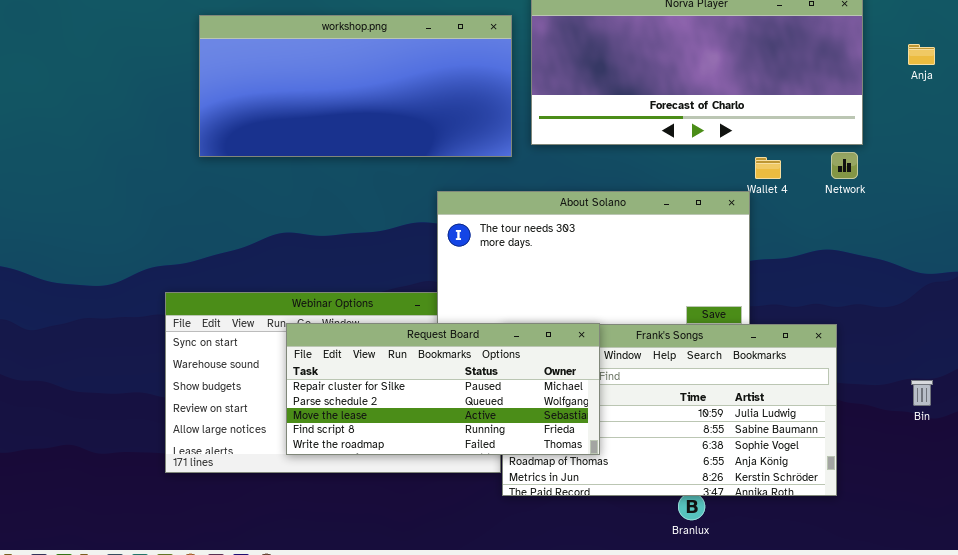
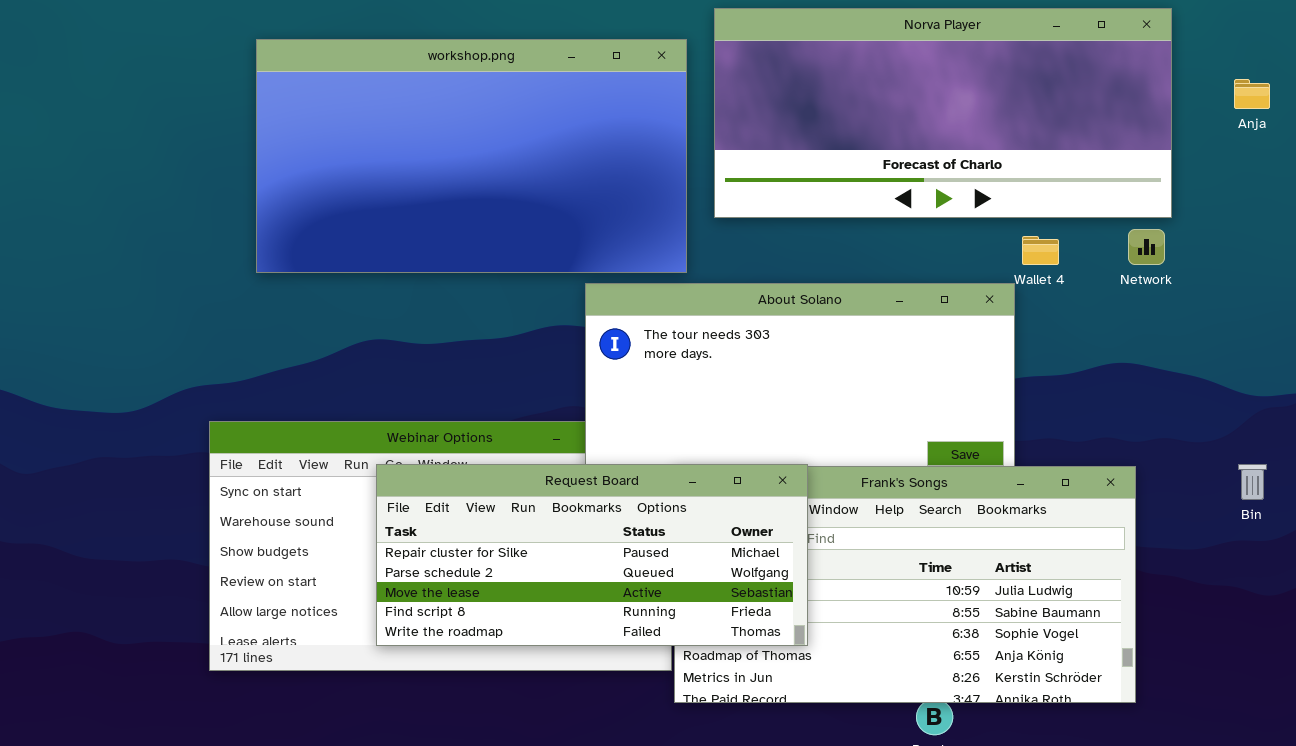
workshop.png: [199,15,512,157] -> [256,39,687,273], resized
Bin: [911,380,933,406] -> [1238,464,1267,500], moved

